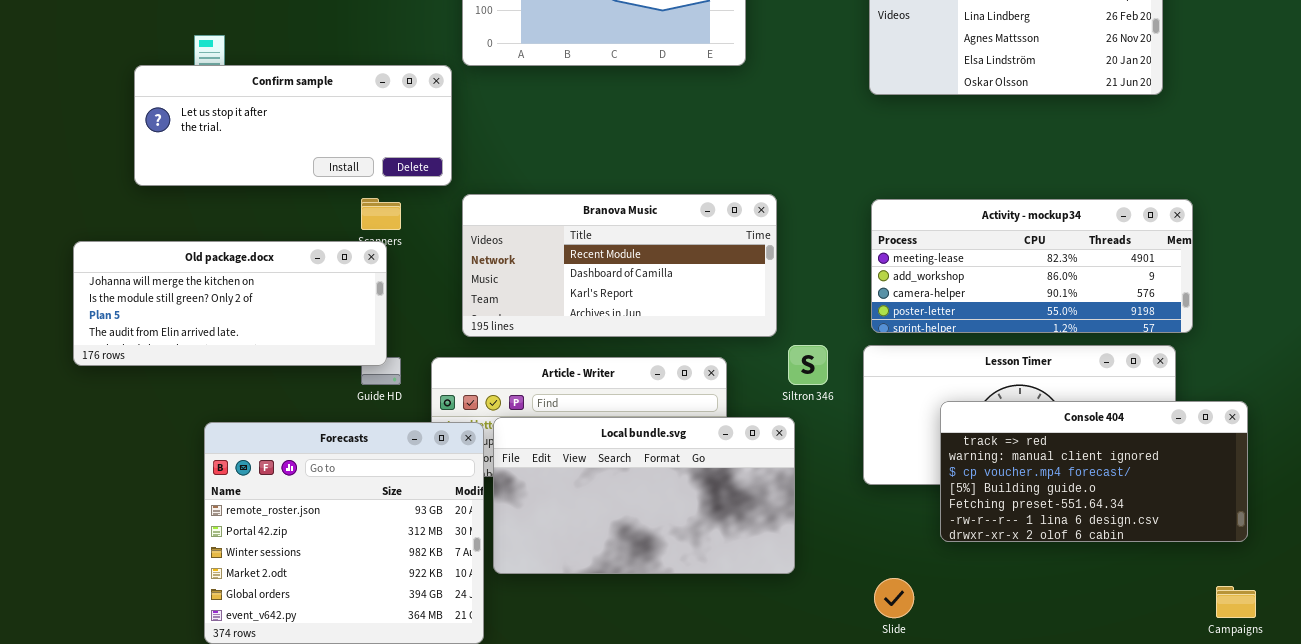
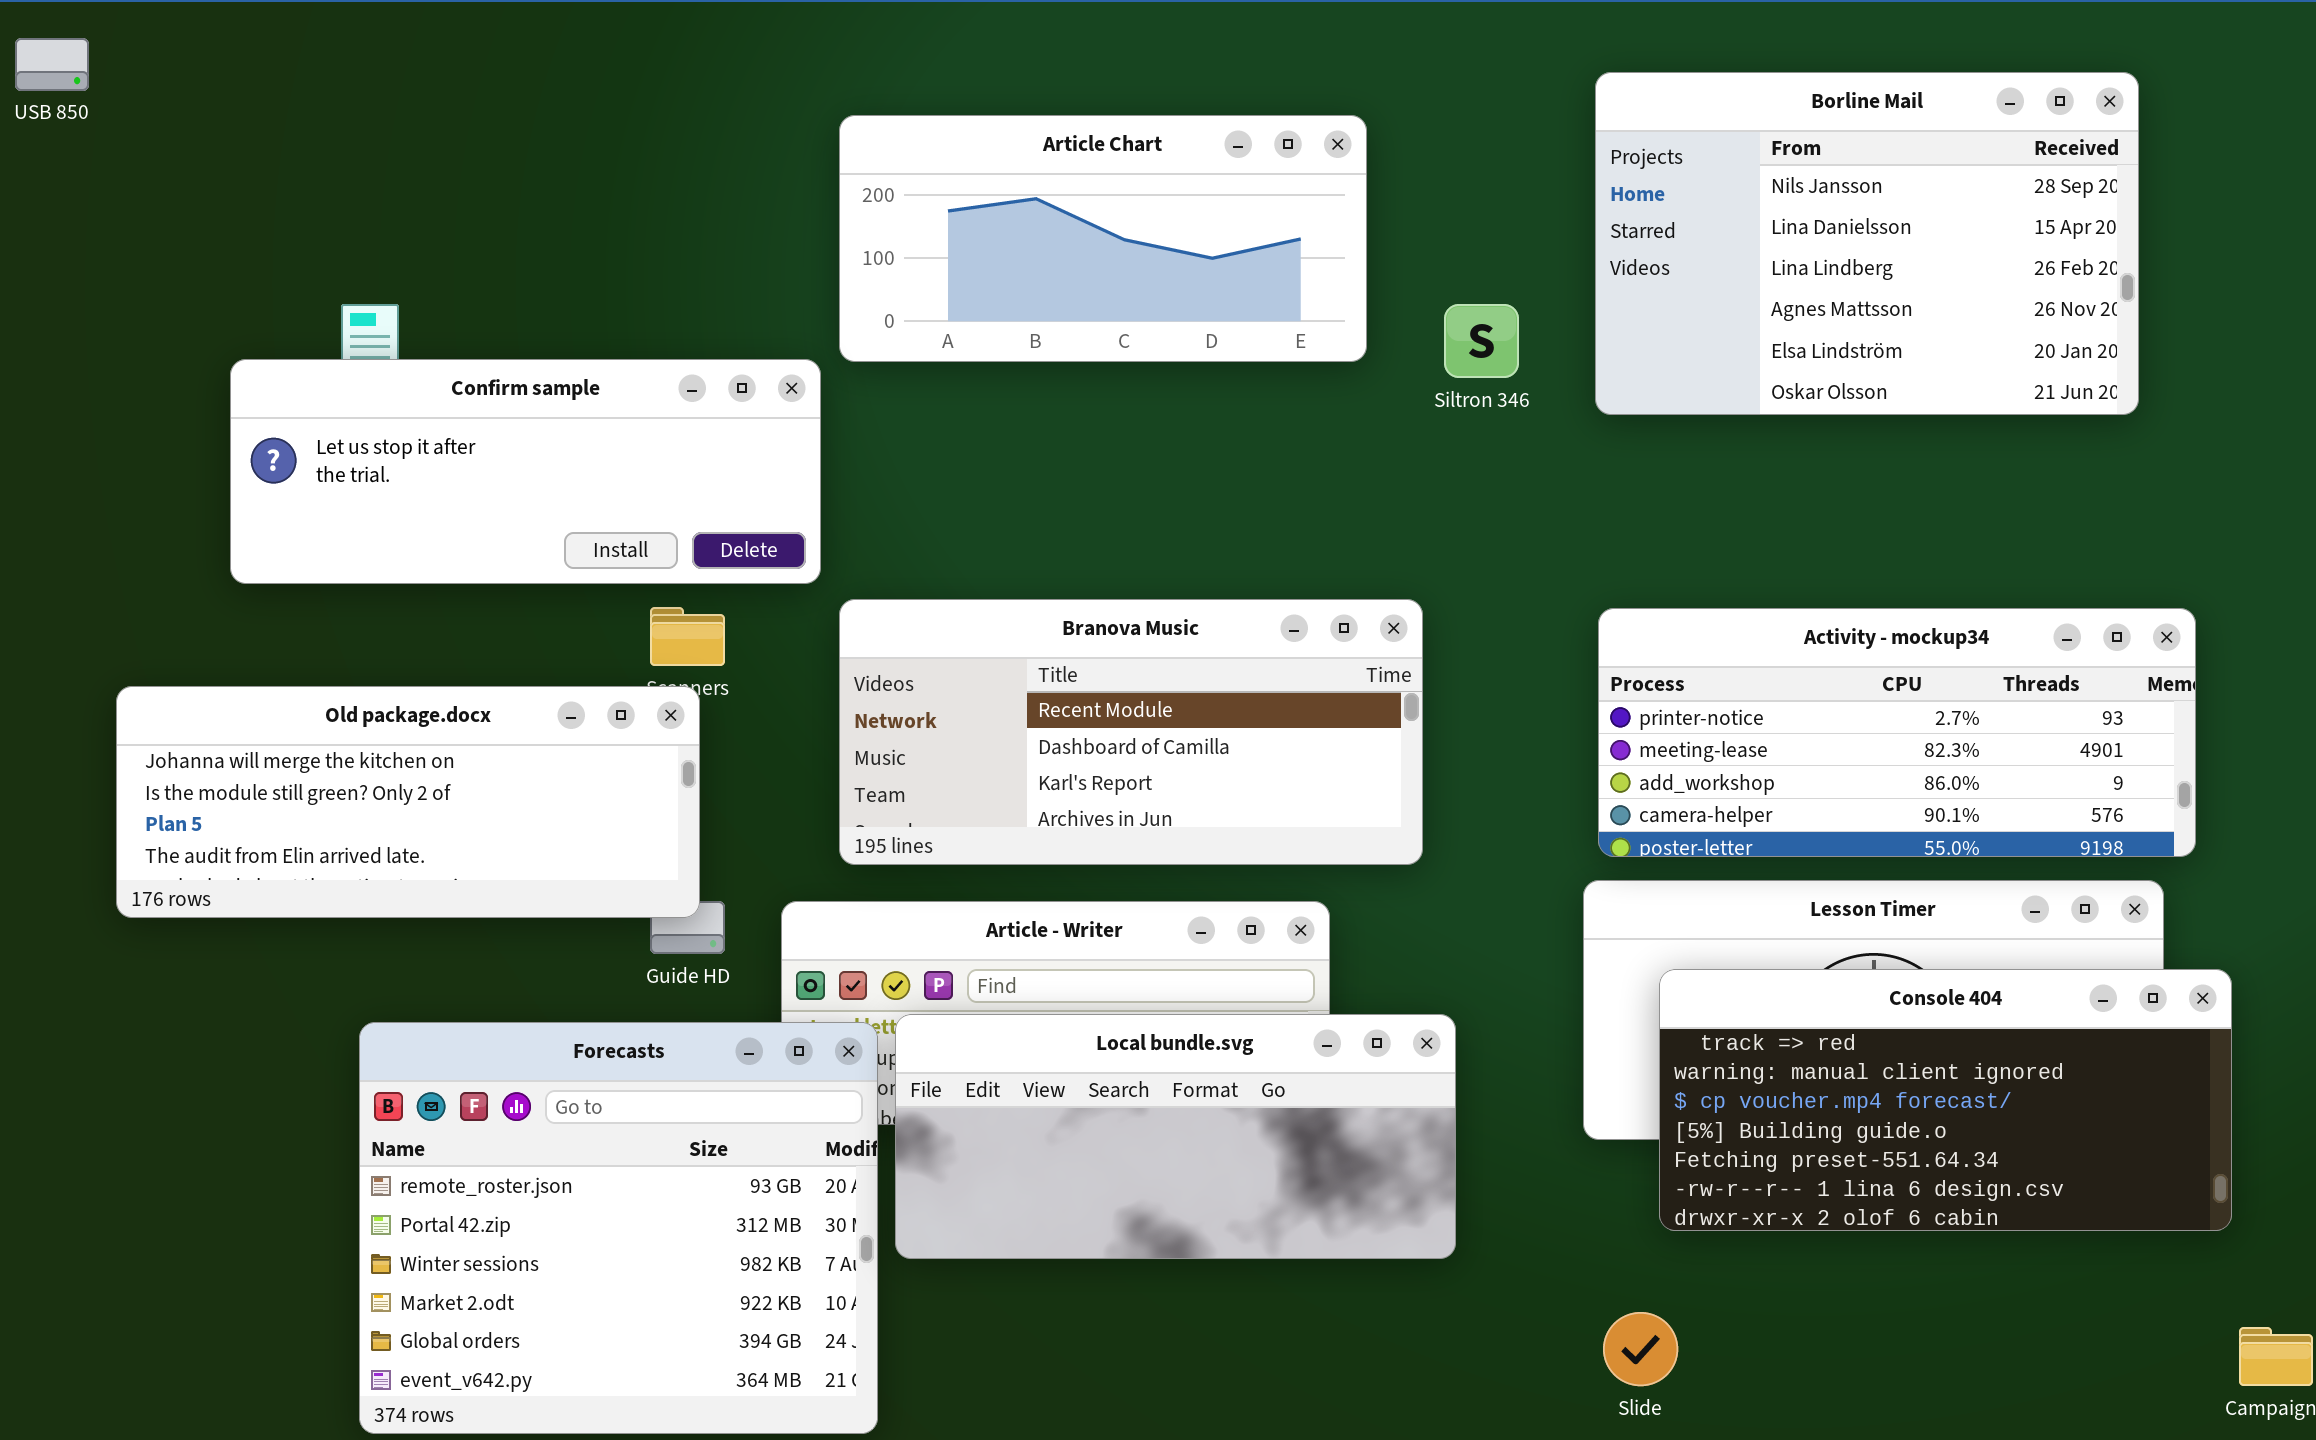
Activity - mockup34: [871,199,1193,333] -> [1598,608,2196,857], scrolled up 1 row
Siltron 346: [788,345,828,385] -> [1444,304,1519,378], moved
Console 404: [940,401,1248,542] -> [1659,969,2232,1231], moved
Local bundle.svg: [493,417,795,574] -> [895,1014,1456,1259], resized

